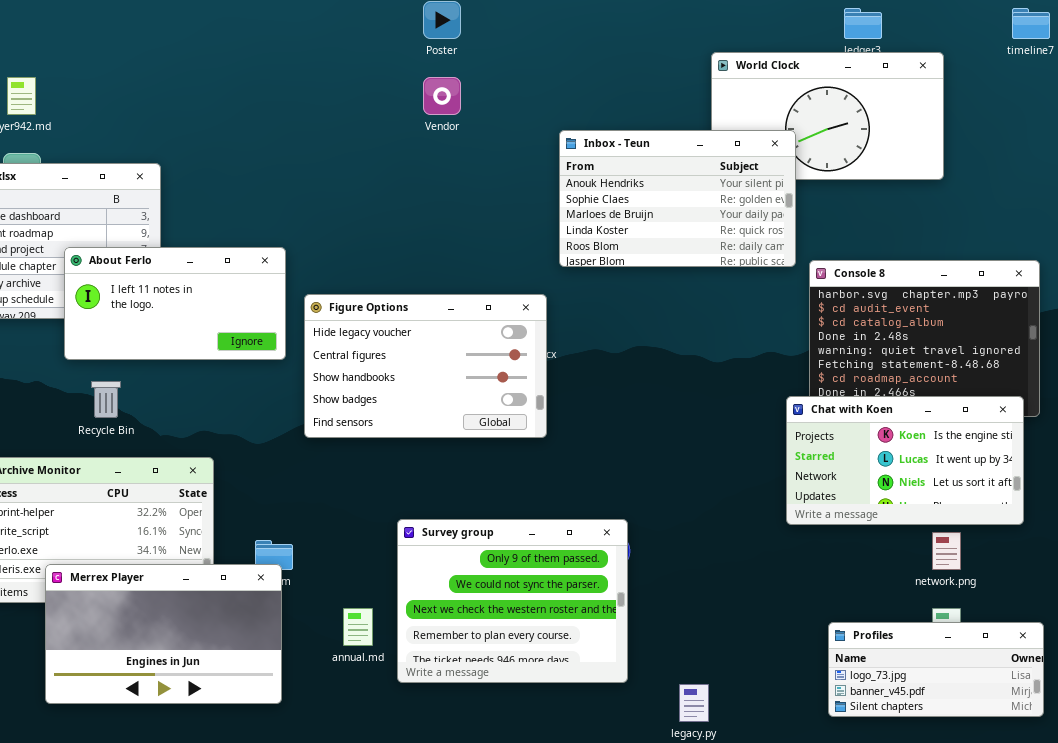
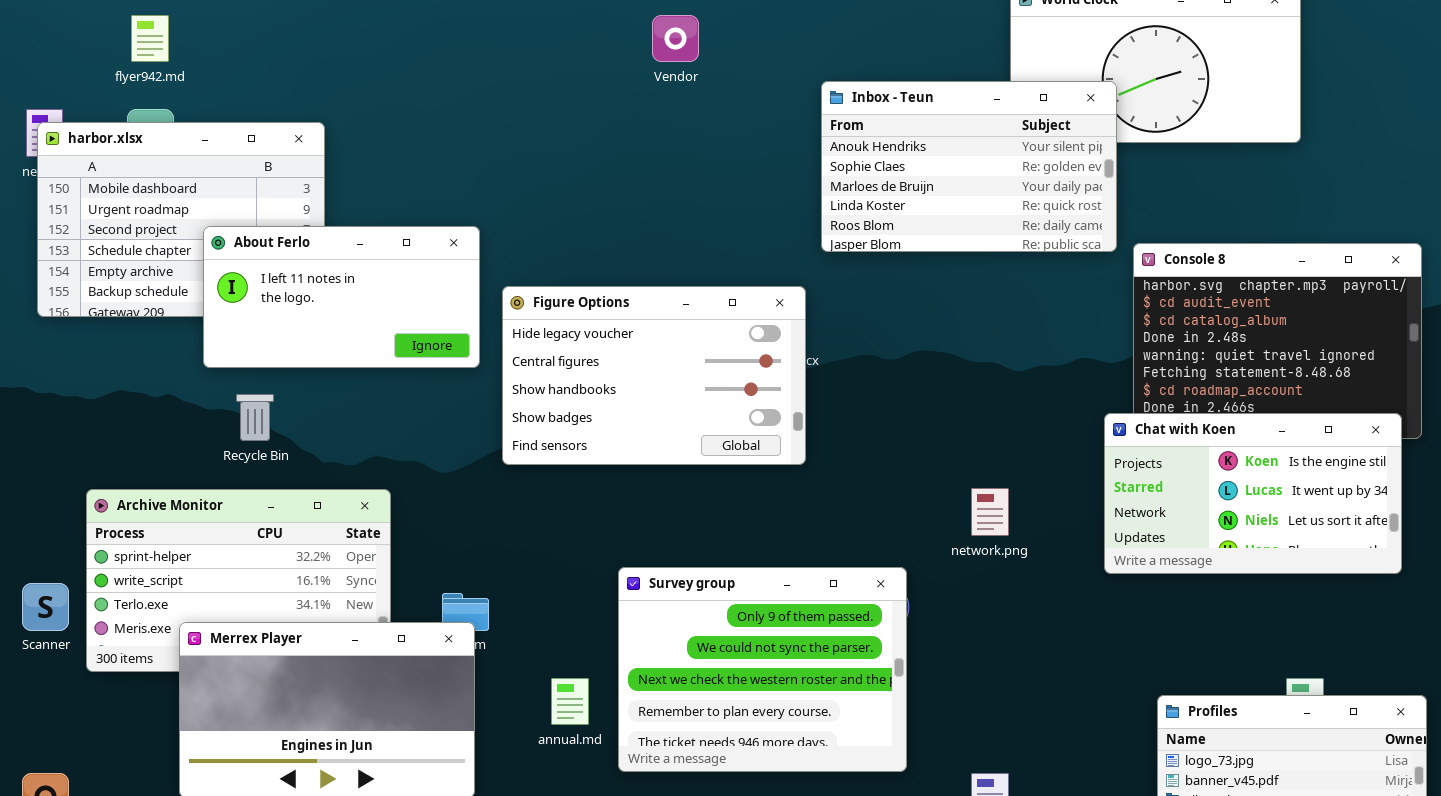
network.png: [932,532,961,570] -> [971,488,1009,536], moved

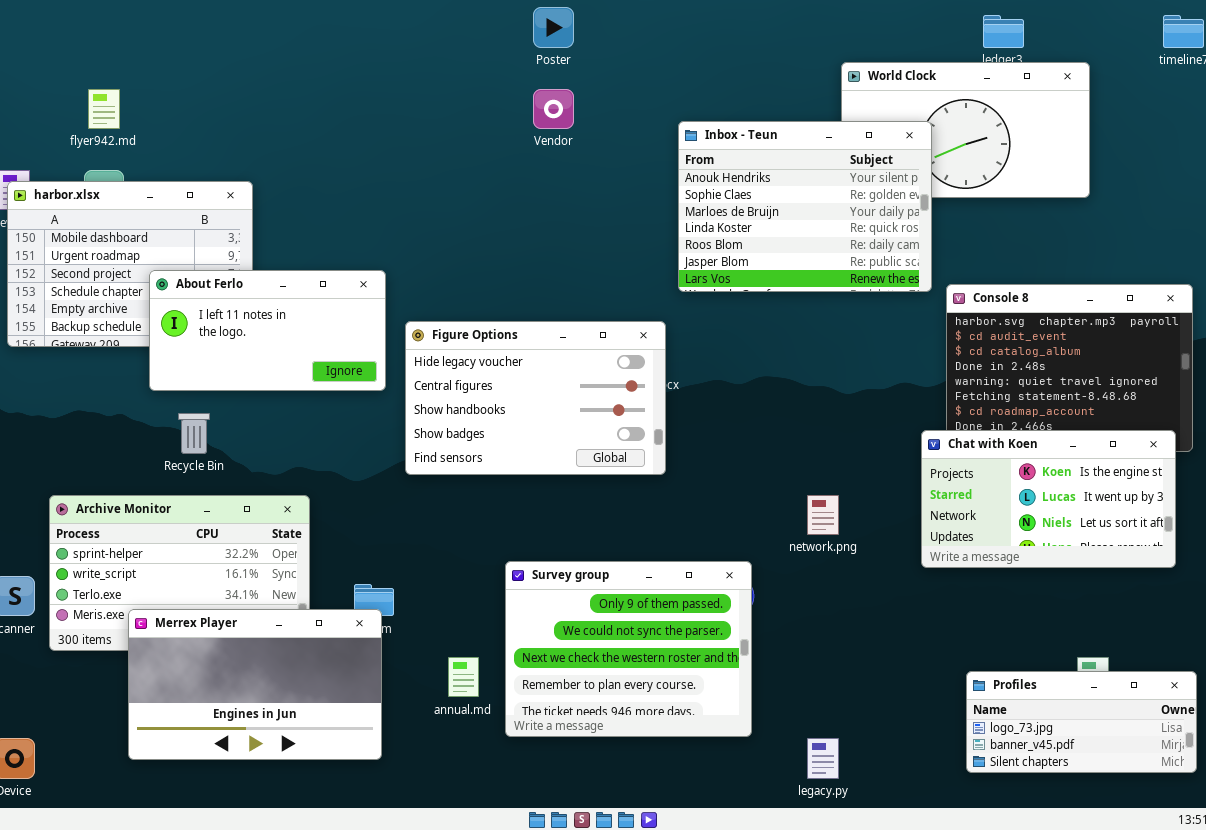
Inbox - Teun: [821,81,1117,252] -> [678,121,932,292], resized

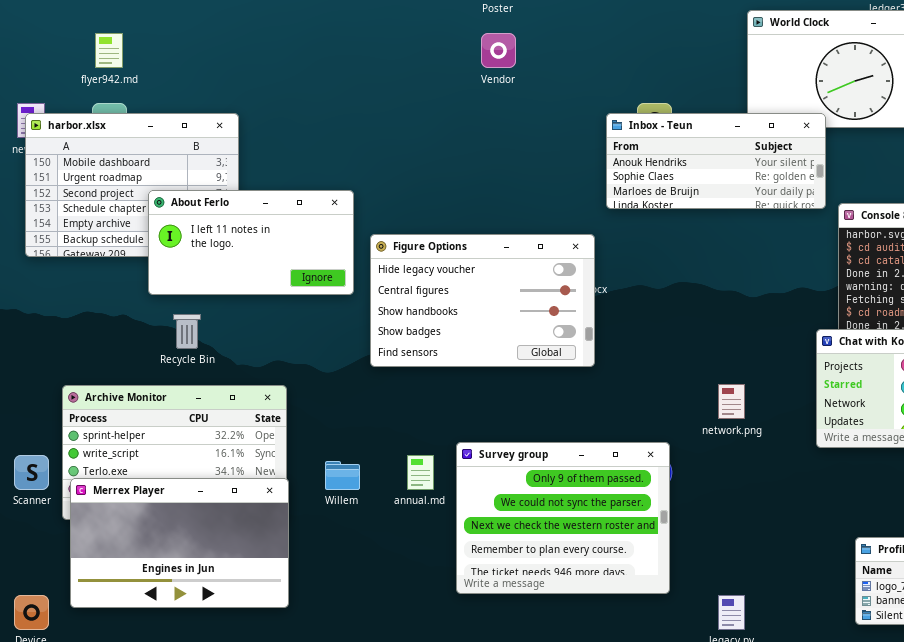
Inbox - Teun: [678,121,932,292] -> [606,113,826,209], resized
Merrex Player: [128,609,382,760] -> [70,478,289,608], moved
annual.md: [448,657,479,697] -> [407,455,434,490], moved

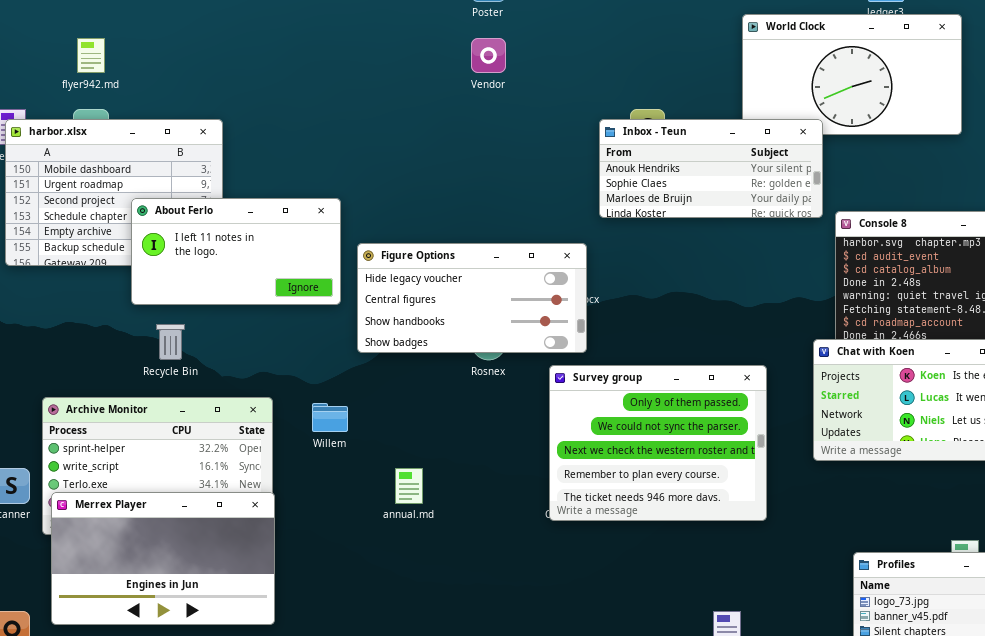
Figure Options: [370,234,595,367] -> [357,243,587,353], resized
Survey group: [456,442,670,594] -> [549,365,767,521], moved
Willem: [325,461,360,490] -> [312,403,348,432], moved

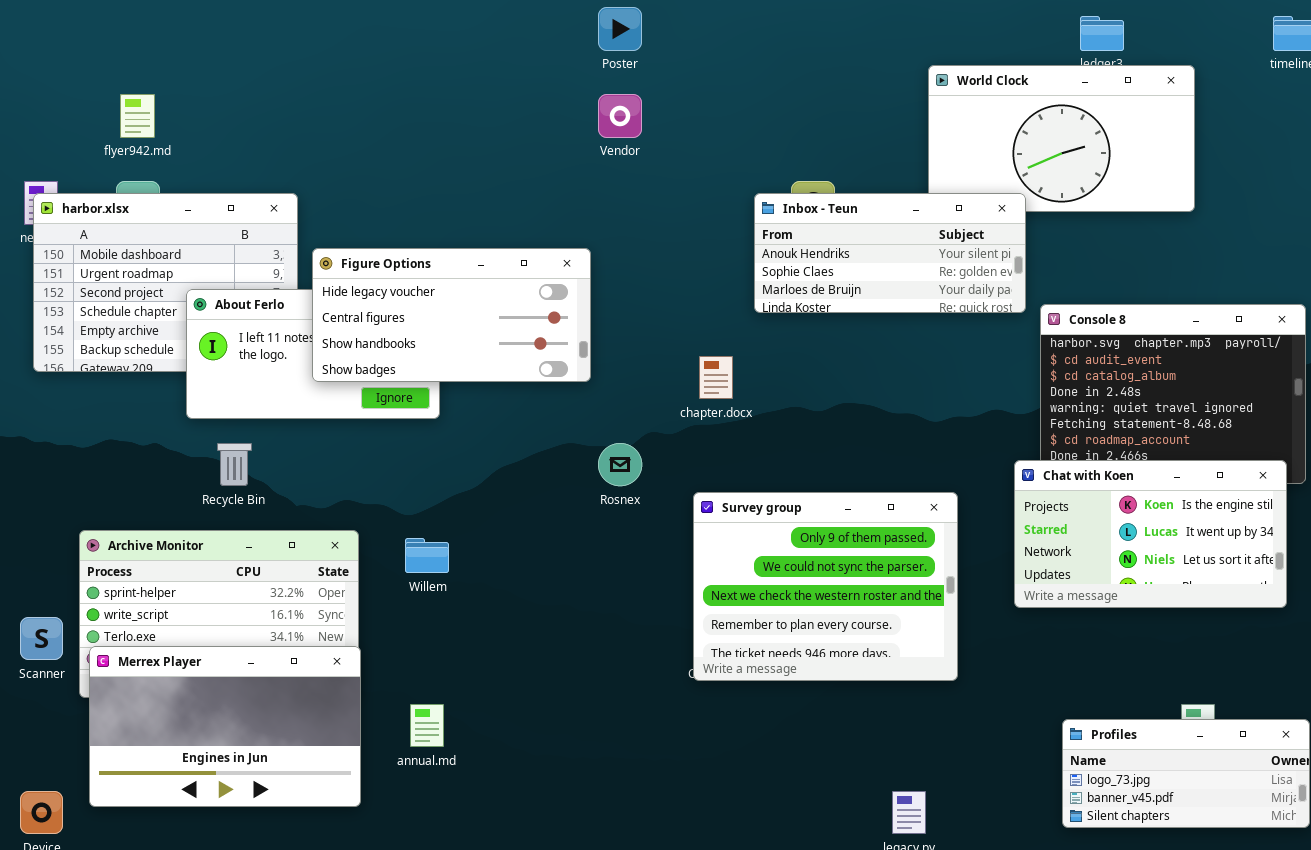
Figure Options: [357,243,587,353] -> [312,248,591,382], moved
annual.md: [395,468,423,504] -> [410,704,444,747], moved

